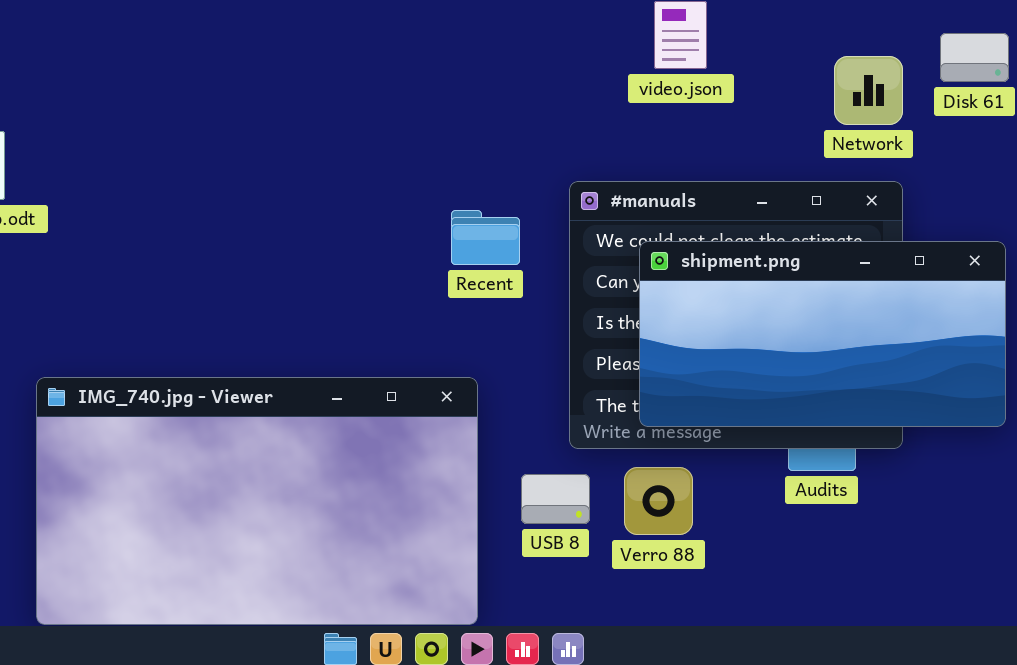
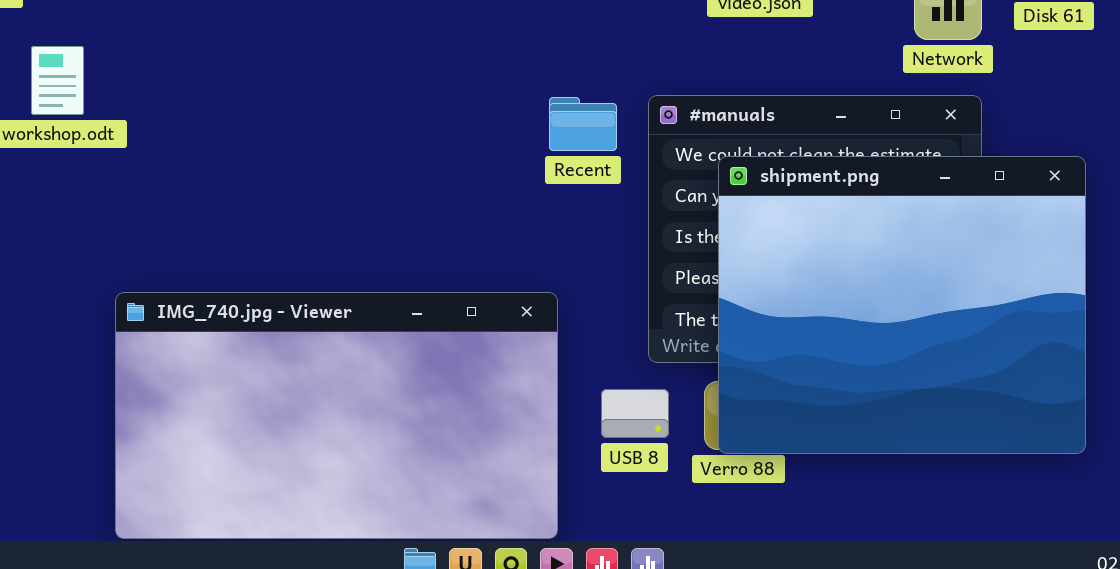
Recent: [451,210,520,265] -> [549,97,617,151], moved
shipment.png: [639,241,1006,427] -> [718,156,1086,454], resized

